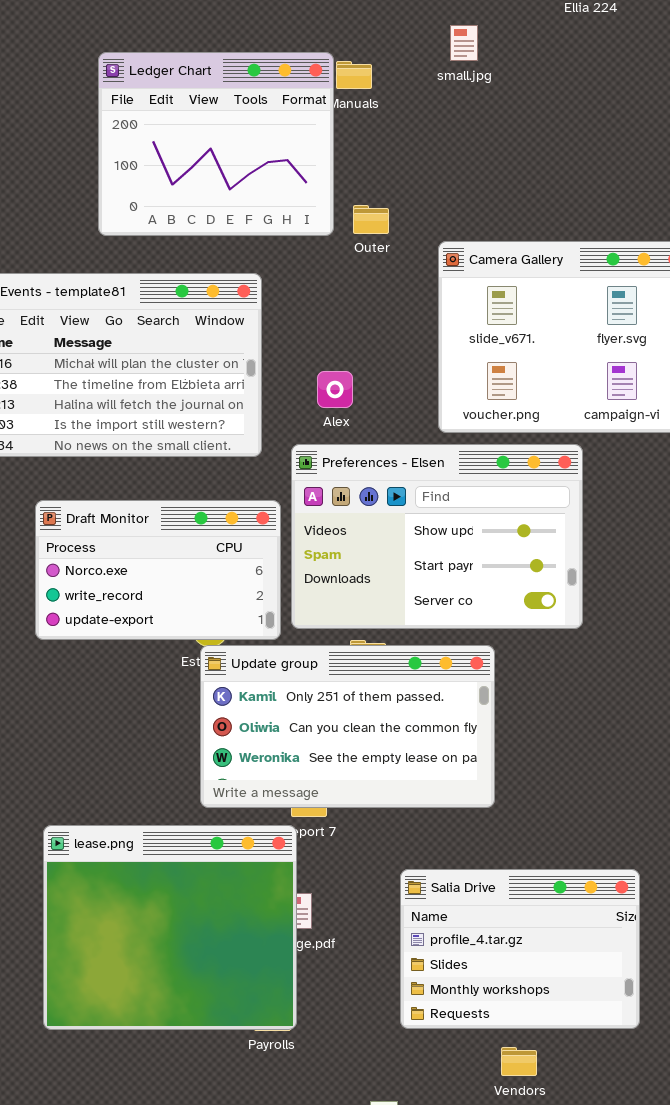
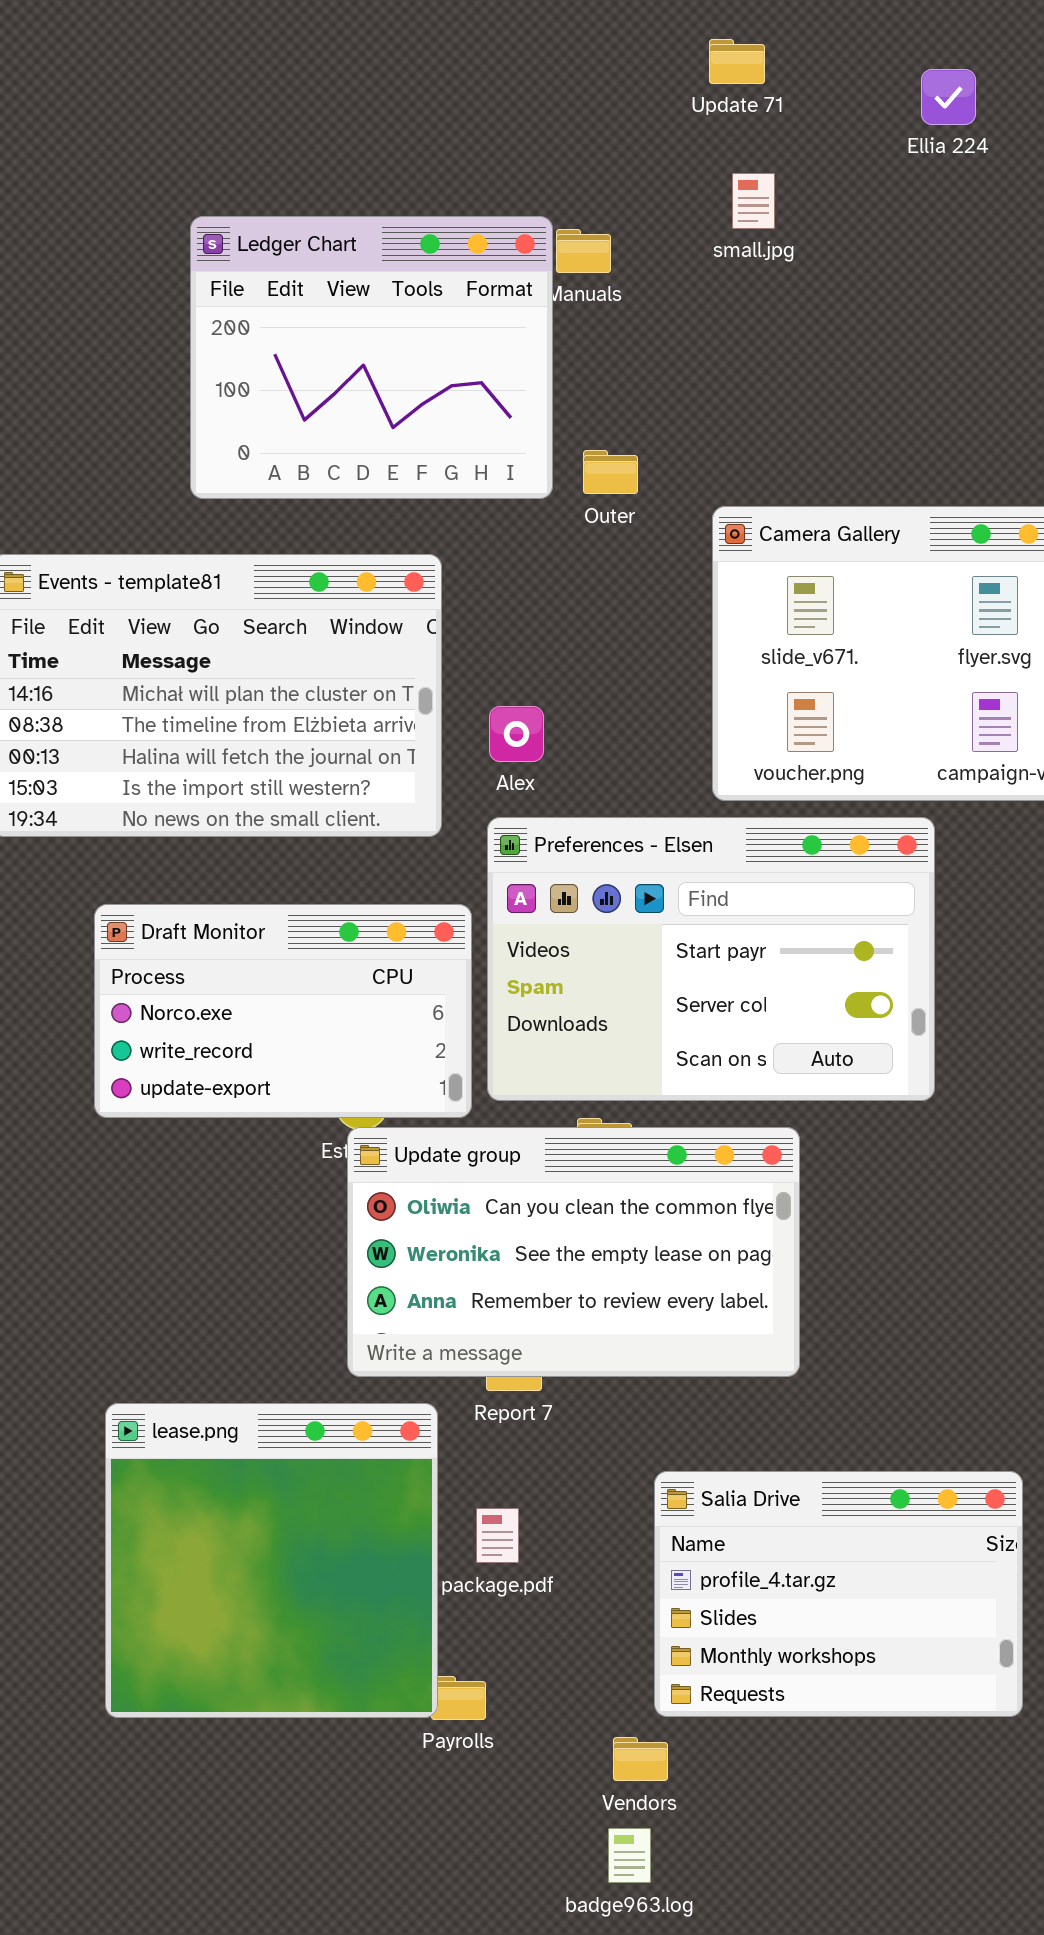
Alex: [317,371,353,408] -> [489,706,544,762], moved
Preferences - Elsen: [291,444,583,629] -> [487,817,935,1101], scrolled down 1 row
Update group: [200,645,495,808] -> [347,1127,800,1377], scrolled down 1 row
lease.png: [43,825,297,1030] -> [105,1403,438,1718], resized
Vendors: [501,1047,537,1076] -> [613,1737,668,1781], moved

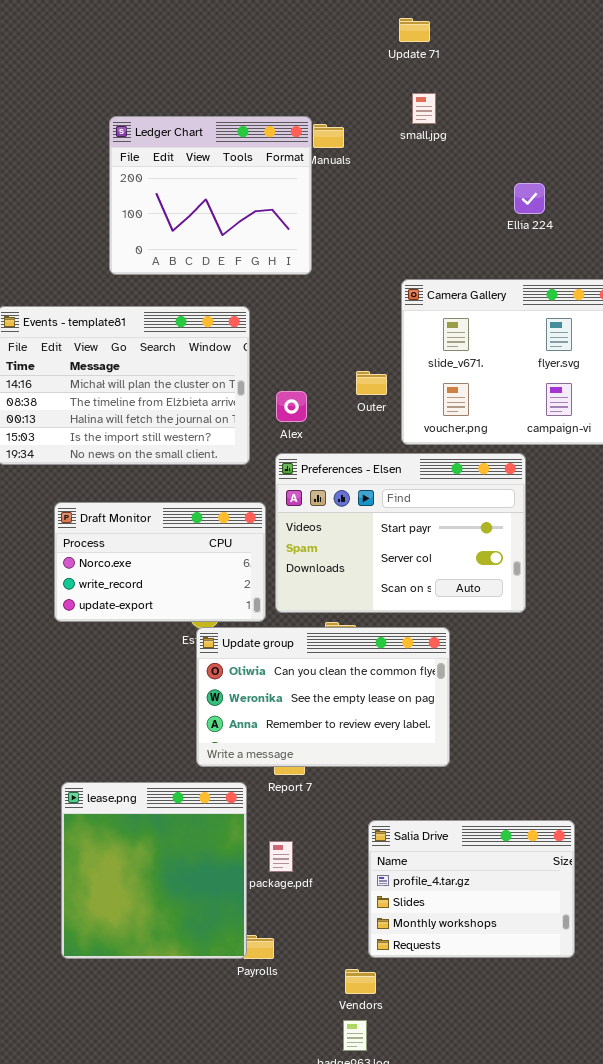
Ellia 224: [921,69,976,125] -> [514,183,545,214], moved
Outer: [583,450,638,494] -> [356,371,387,395], moved

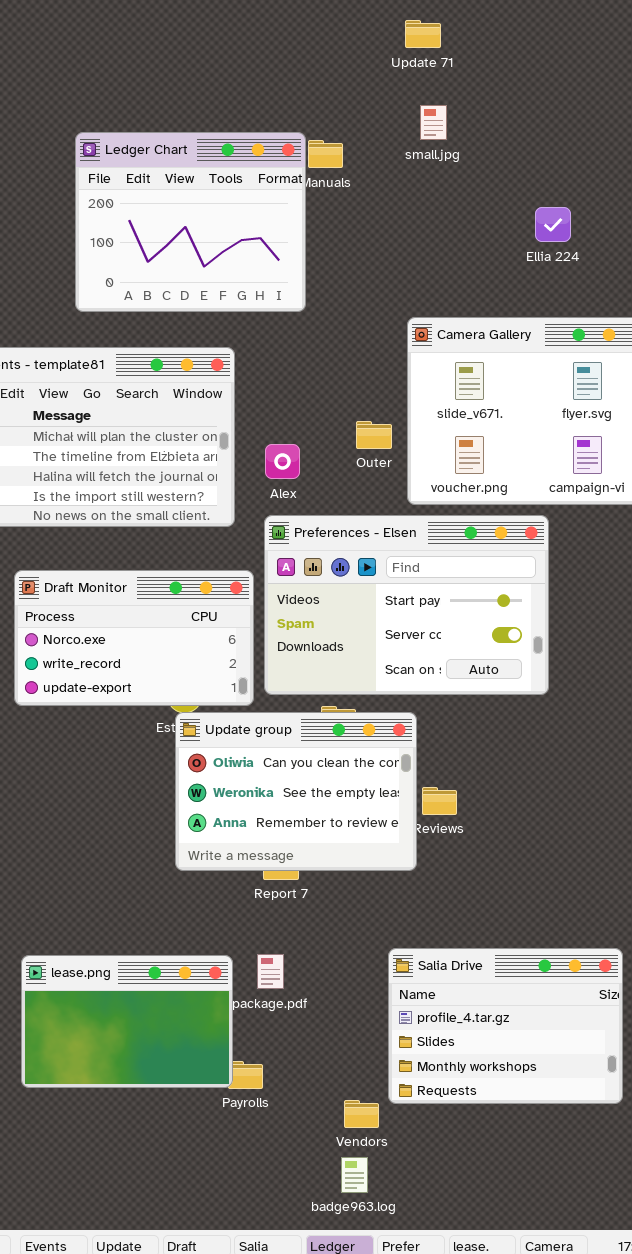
Update group: [196,627,450,767] -> [175,712,417,871], resized
lease.png: [61,782,247,959] -> [21,955,233,1088], resized
Salia Drive: [368,820,575,958] -> [388,948,623,1104], moved

